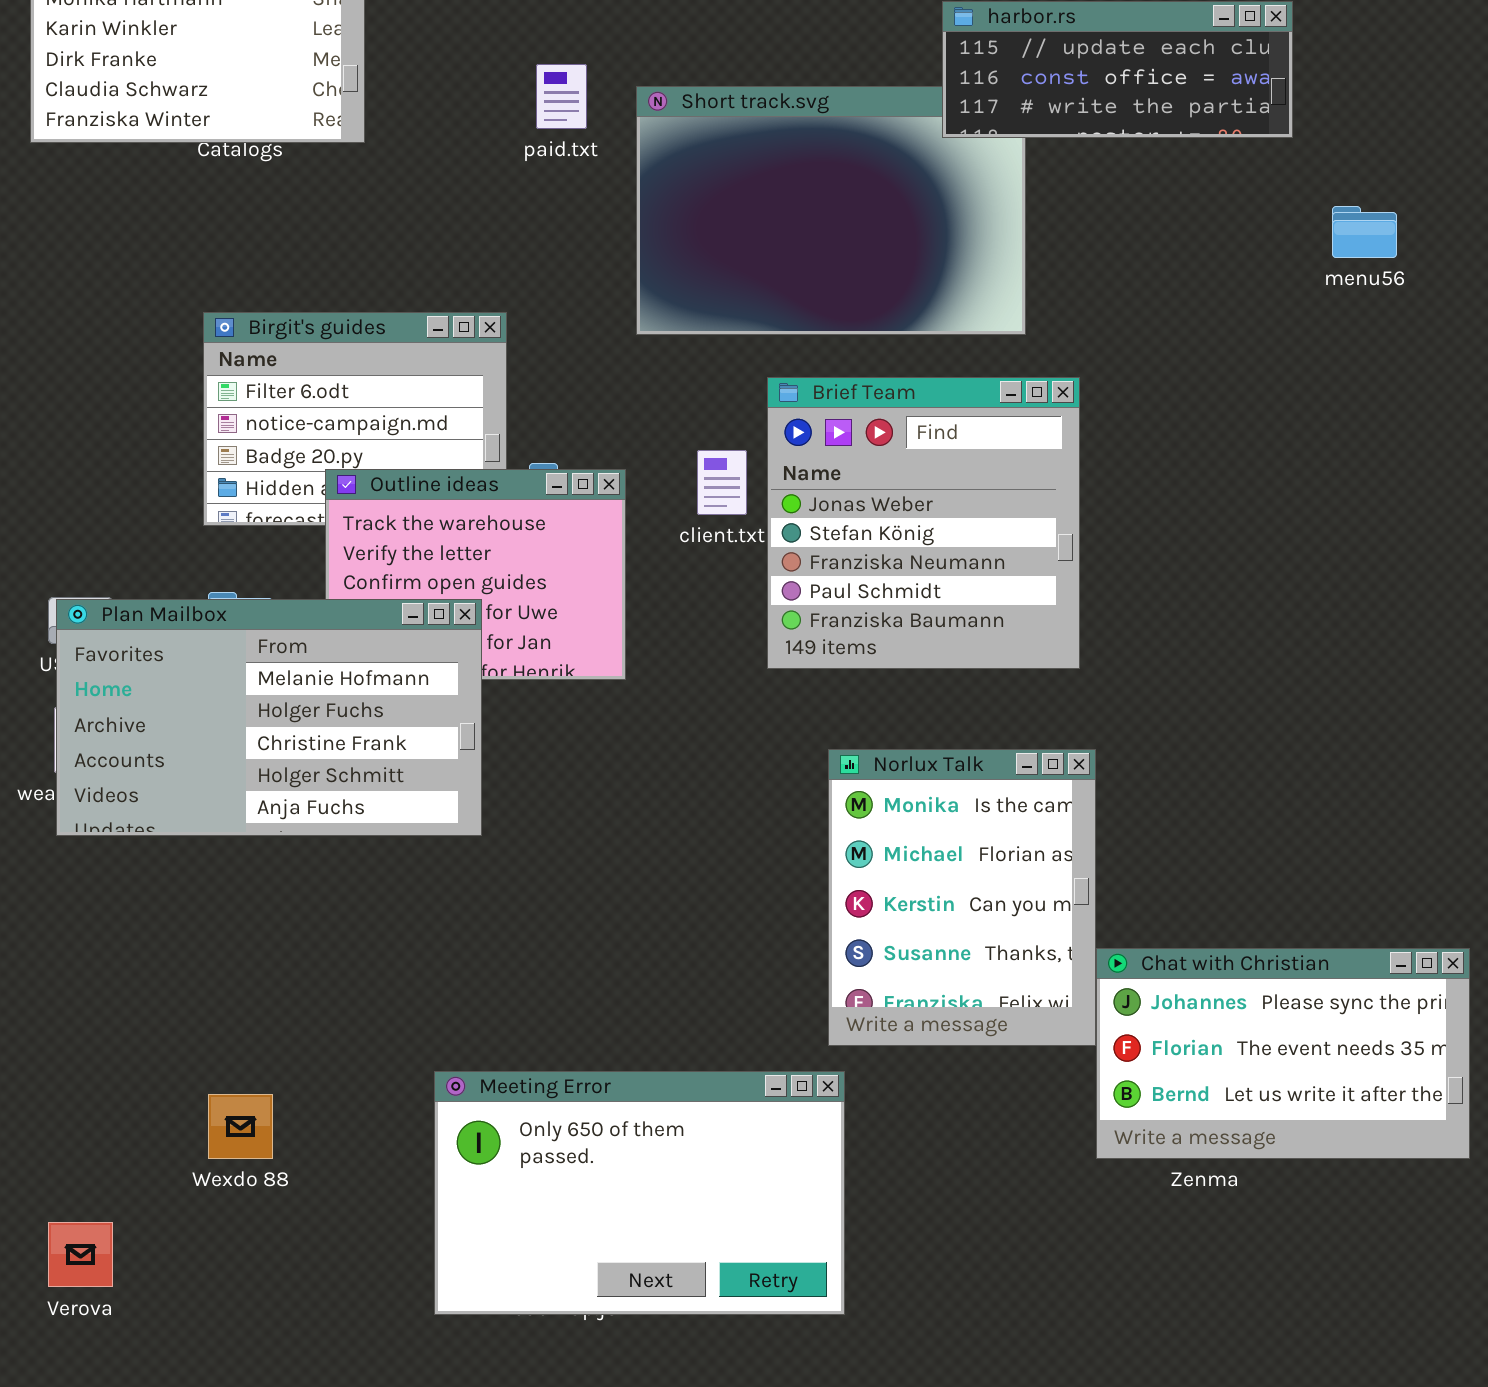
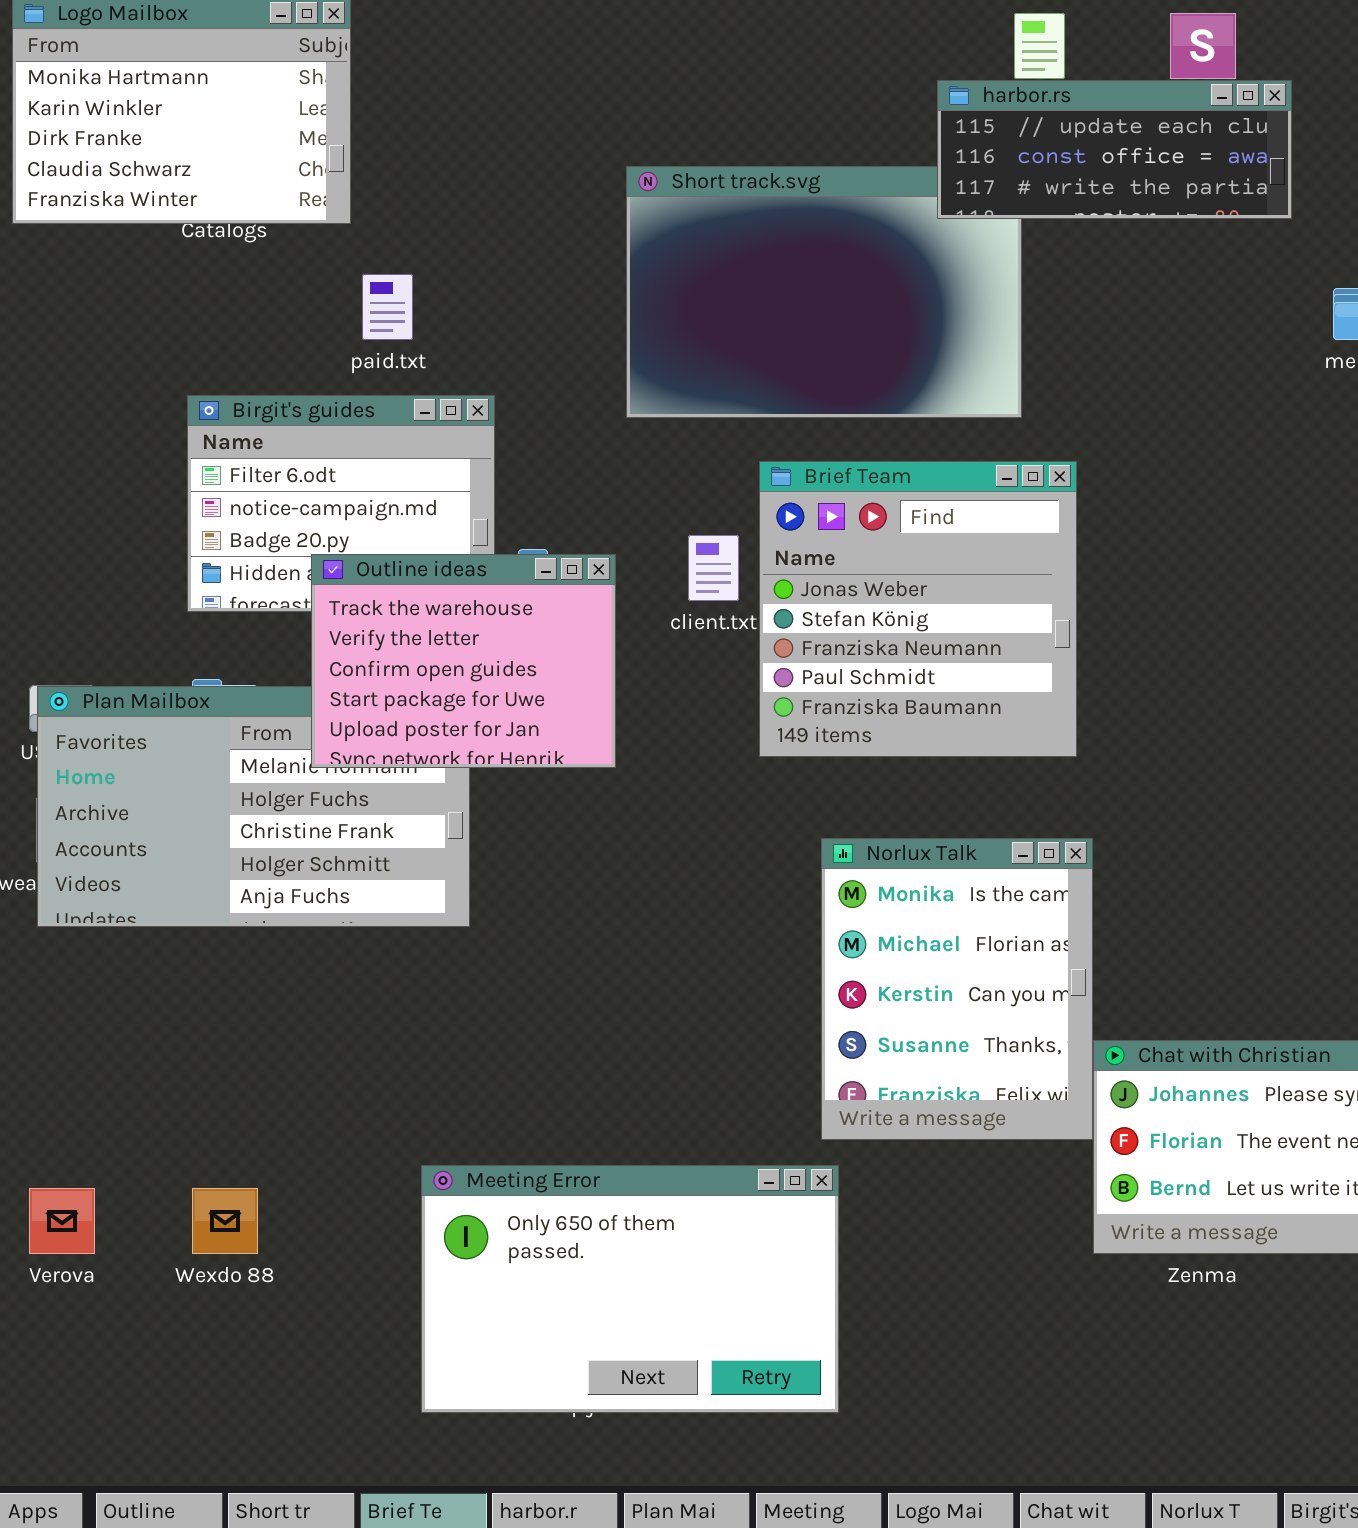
paid.txt: [536,64,587,129] -> [362,274,413,340], moved
Outline ideas: [325,469,626,680] -> [311,554,616,768], raised
Verova: [48,1222,113,1287] -> [29,1188,95,1254], moved

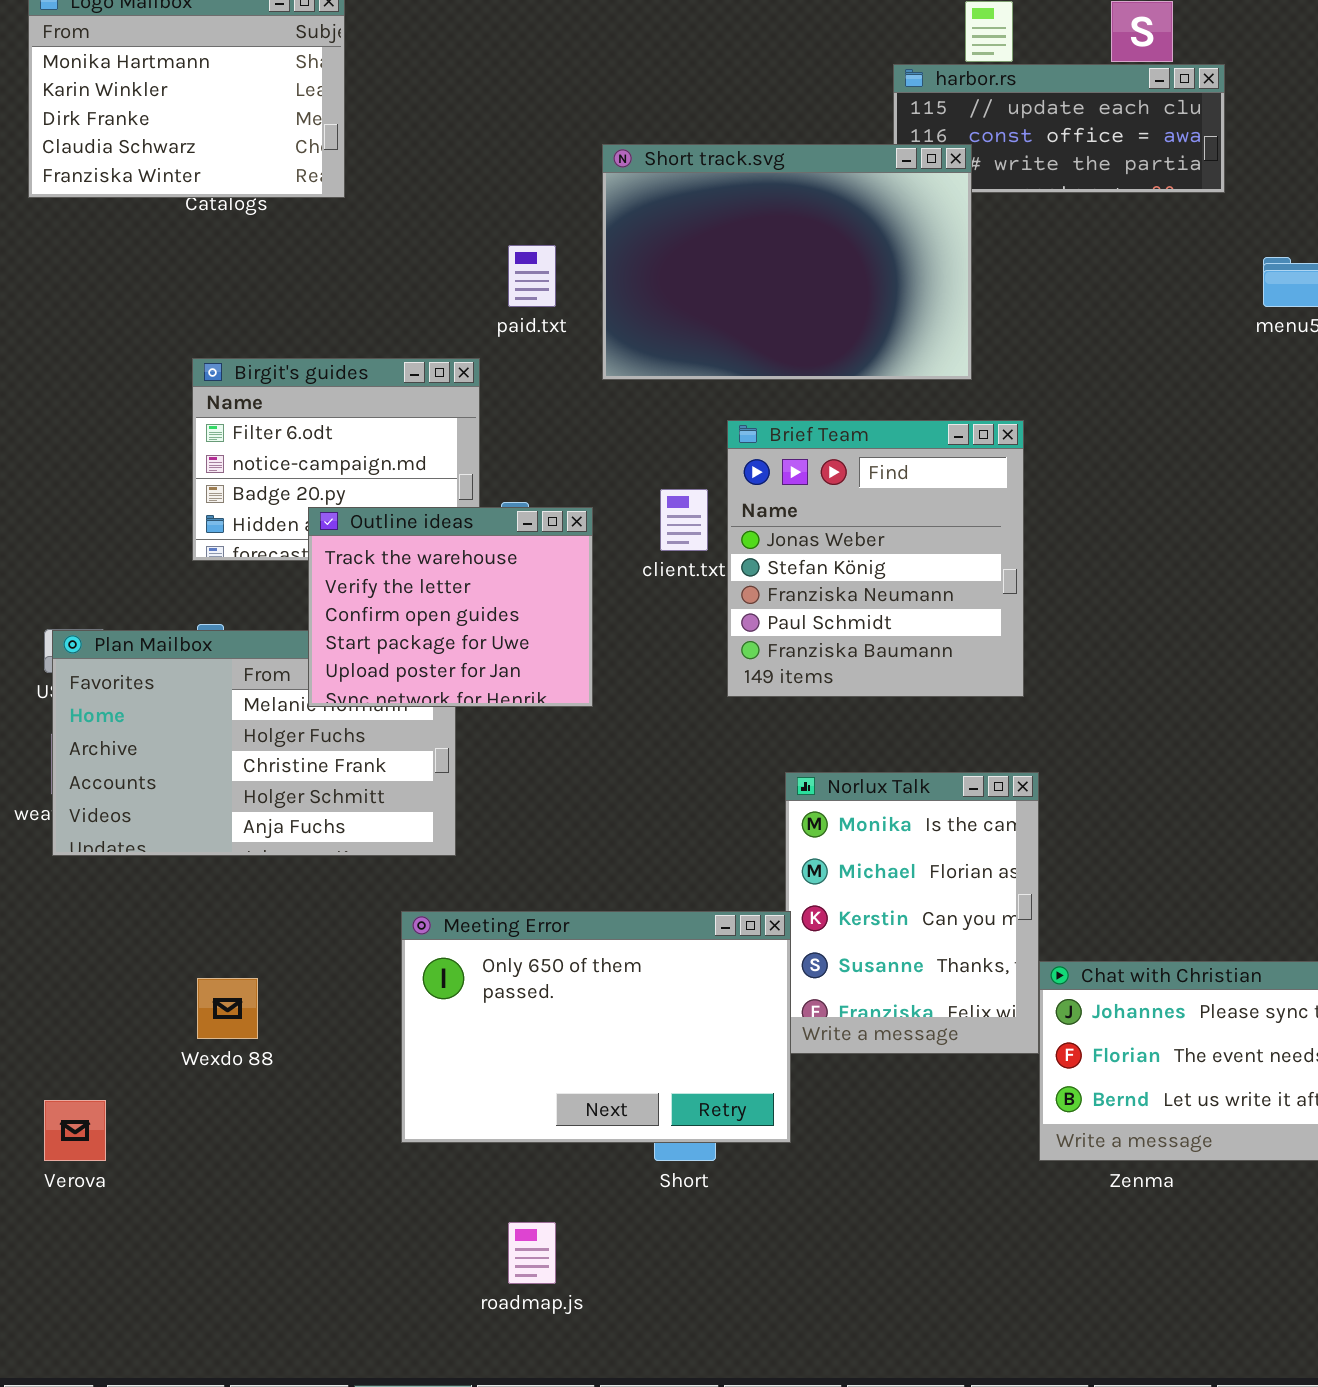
Short track.svg: [626,166,1022,418] -> [602,144,972,380], raised
paid.txt: [362,274,413,340] -> [508,245,556,307], moved
Meeting Error: [421,1165,839,1413] -> [401,911,791,1143], moved
Wexdo 88: [192,1188,258,1254] -> [197,978,258,1039], moved

